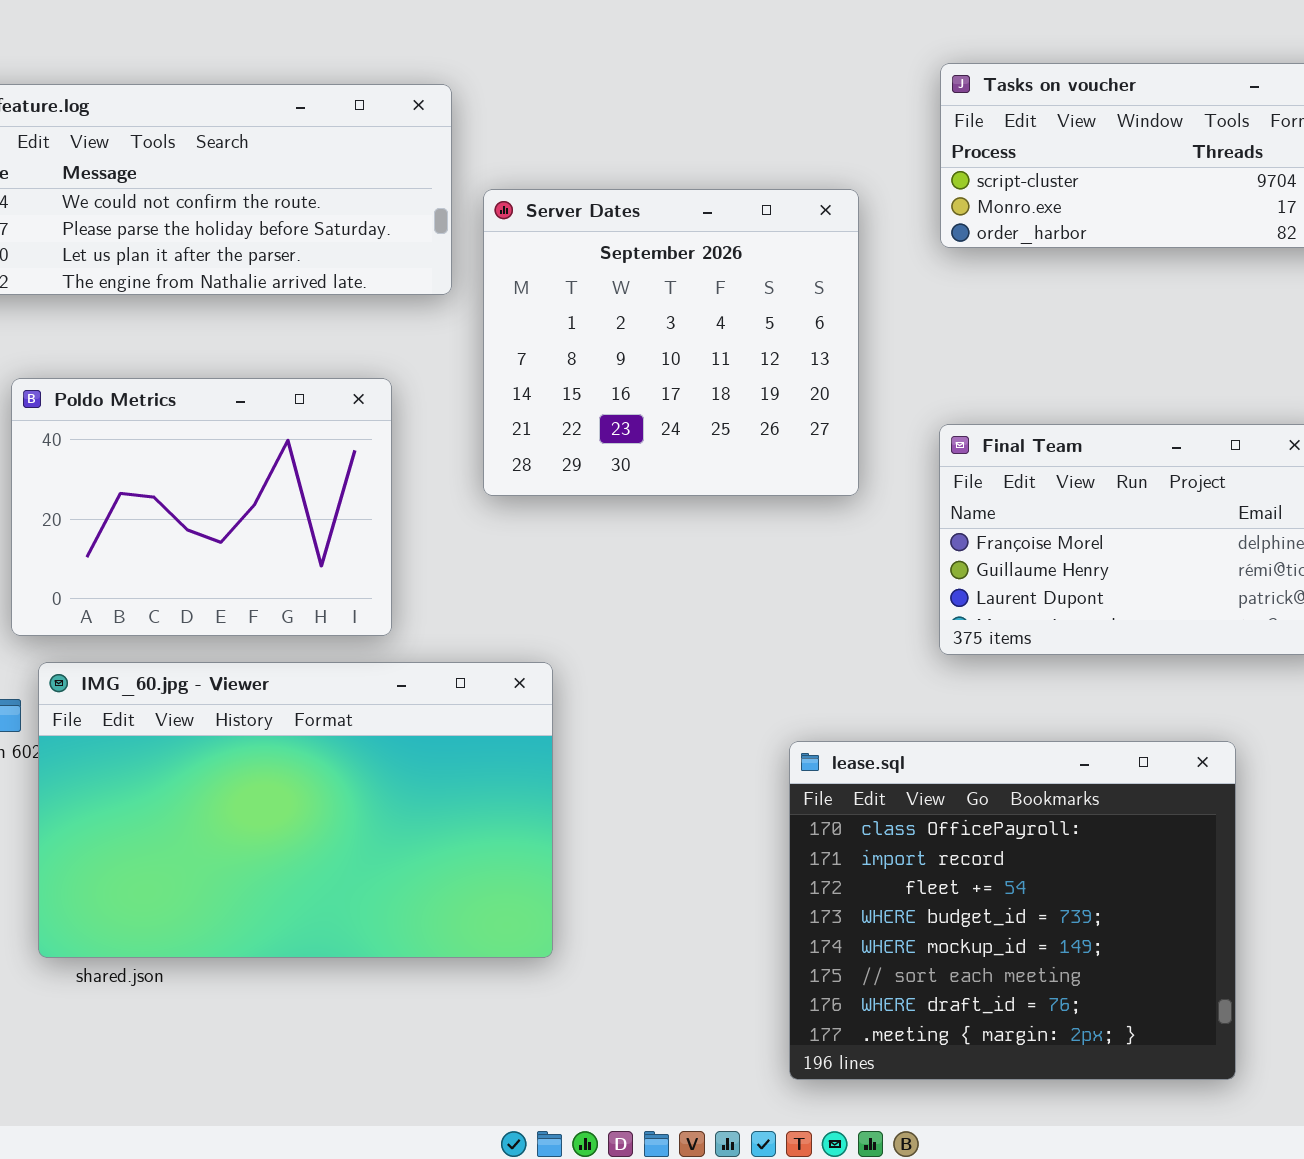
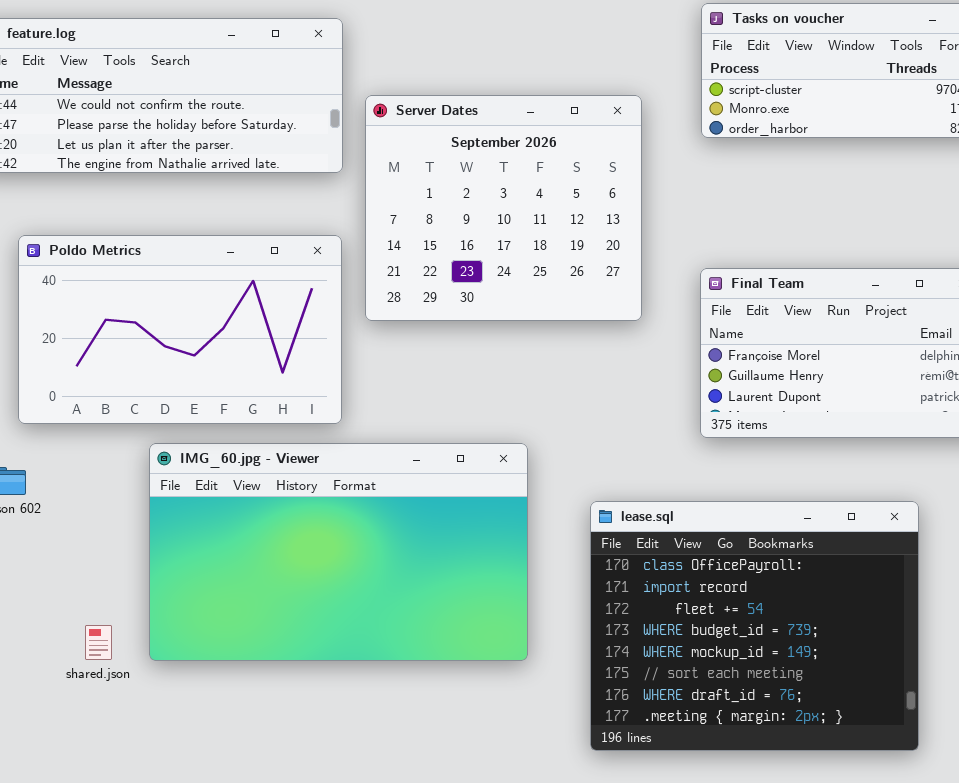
Poldo Metrics: [11,378,392,636] -> [18,235,342,424], resized
IMG_60.jpg - Viewer: [38,662,553,958] -> [149,443,528,661], moved

